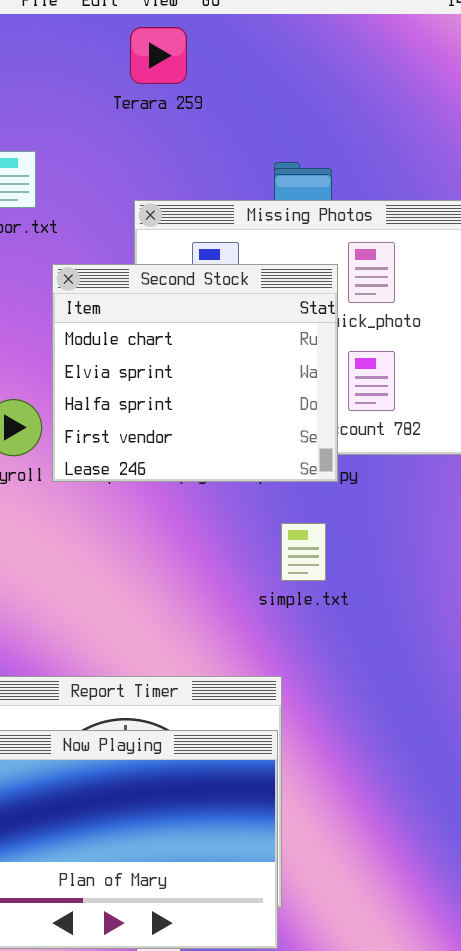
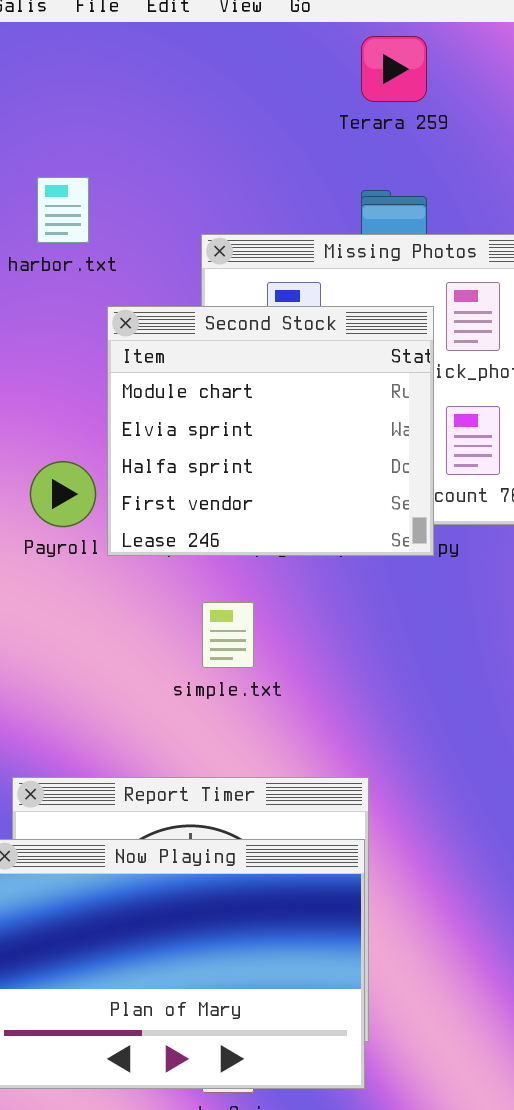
Terara 259: [130,27,187,84] -> [361,36,427,102], moved
simple.txt: [281,523,326,581] -> [202,602,254,668], moved

